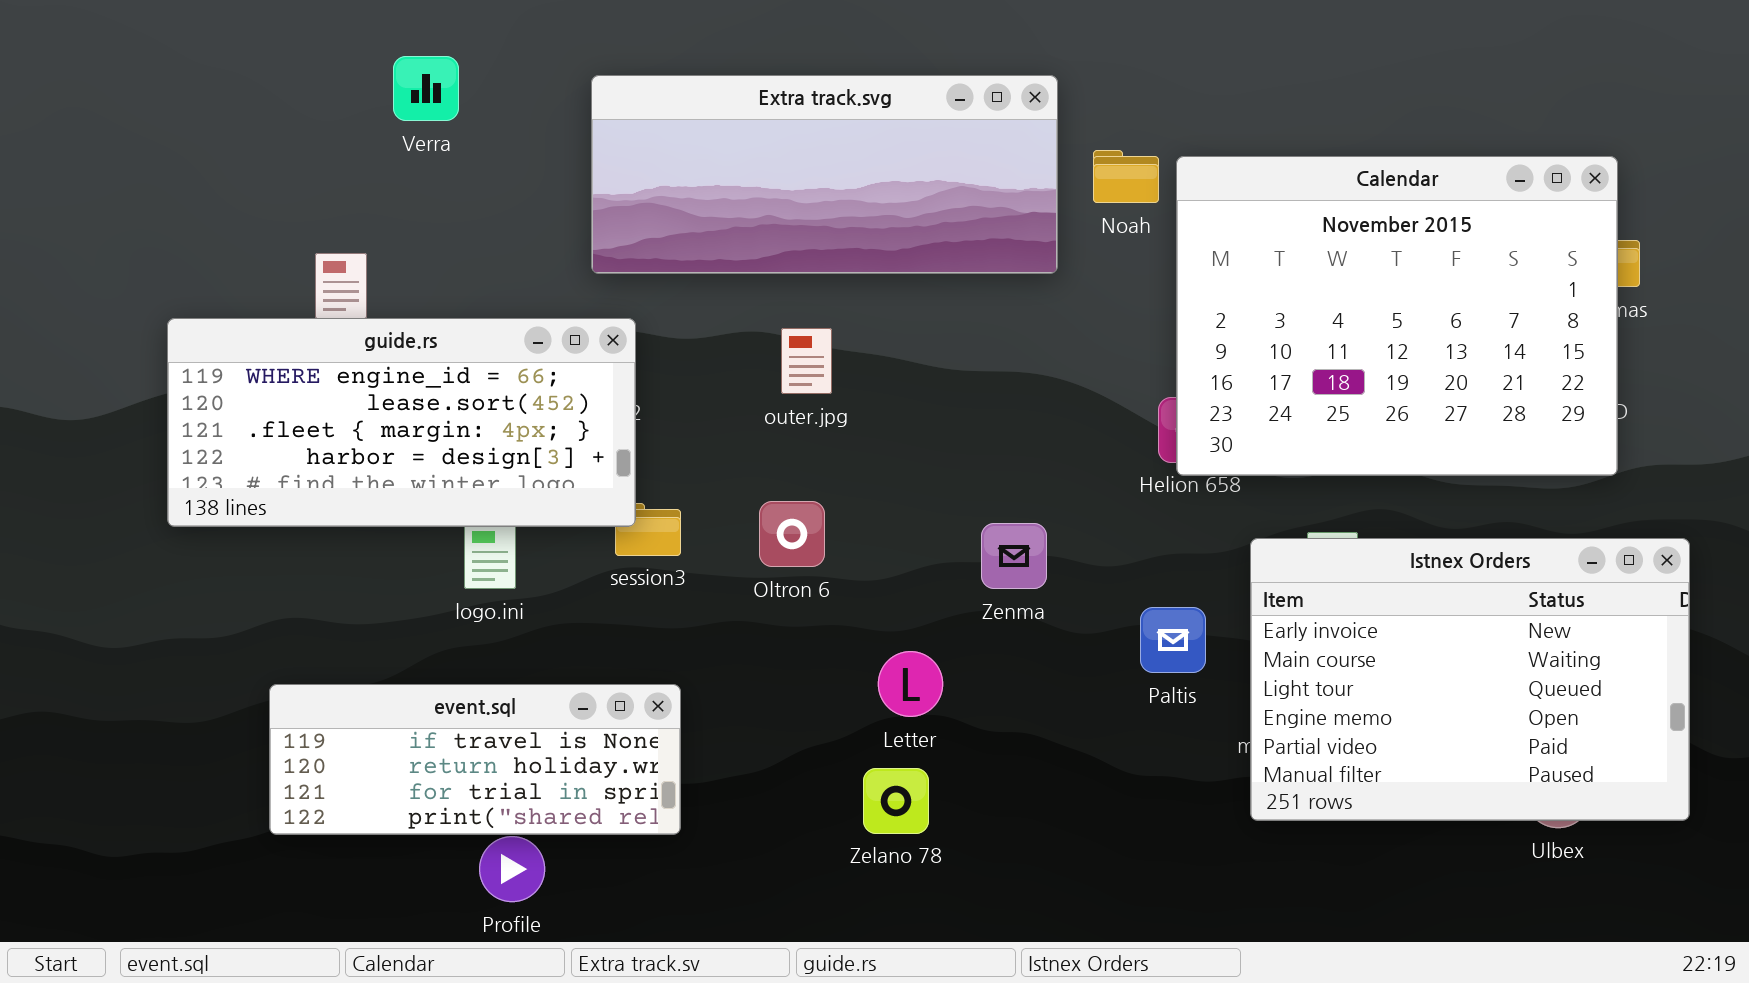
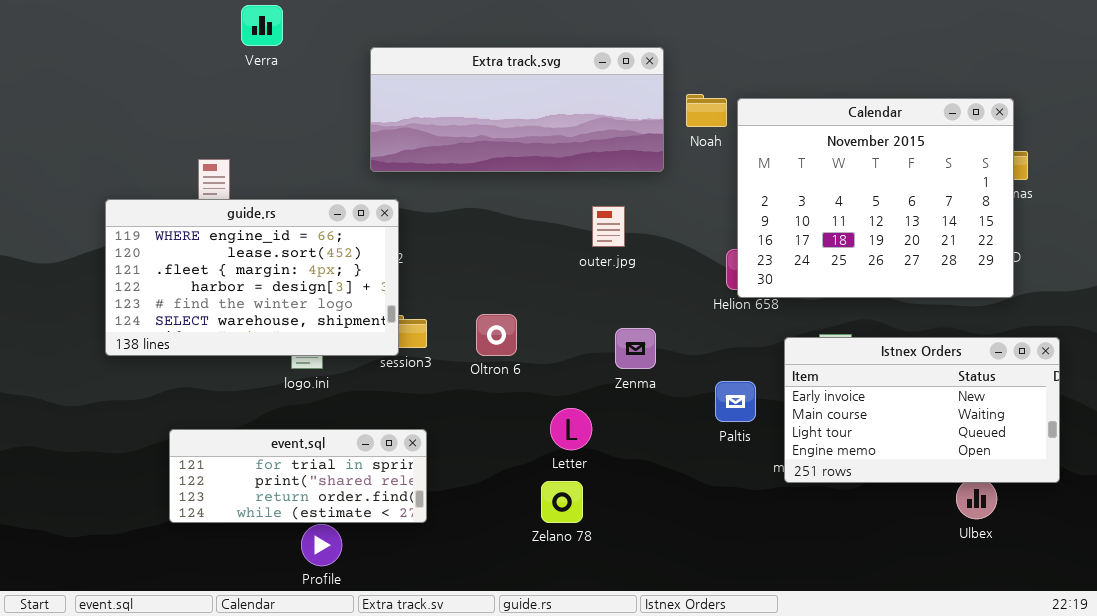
Verra: [393,56,459,121] -> [241,5,283,46], moved
guide.rs: [167,318,636,527] -> [105,199,399,356], resized
outer.jpg: [781,328,832,394] -> [592,206,625,247], moved
Istnex Orders: [1250,538,1690,821] -> [784,337,1060,483], resized
event.sql: [269,684,681,835] -> [169,429,427,523], scrolled down 2 rows

